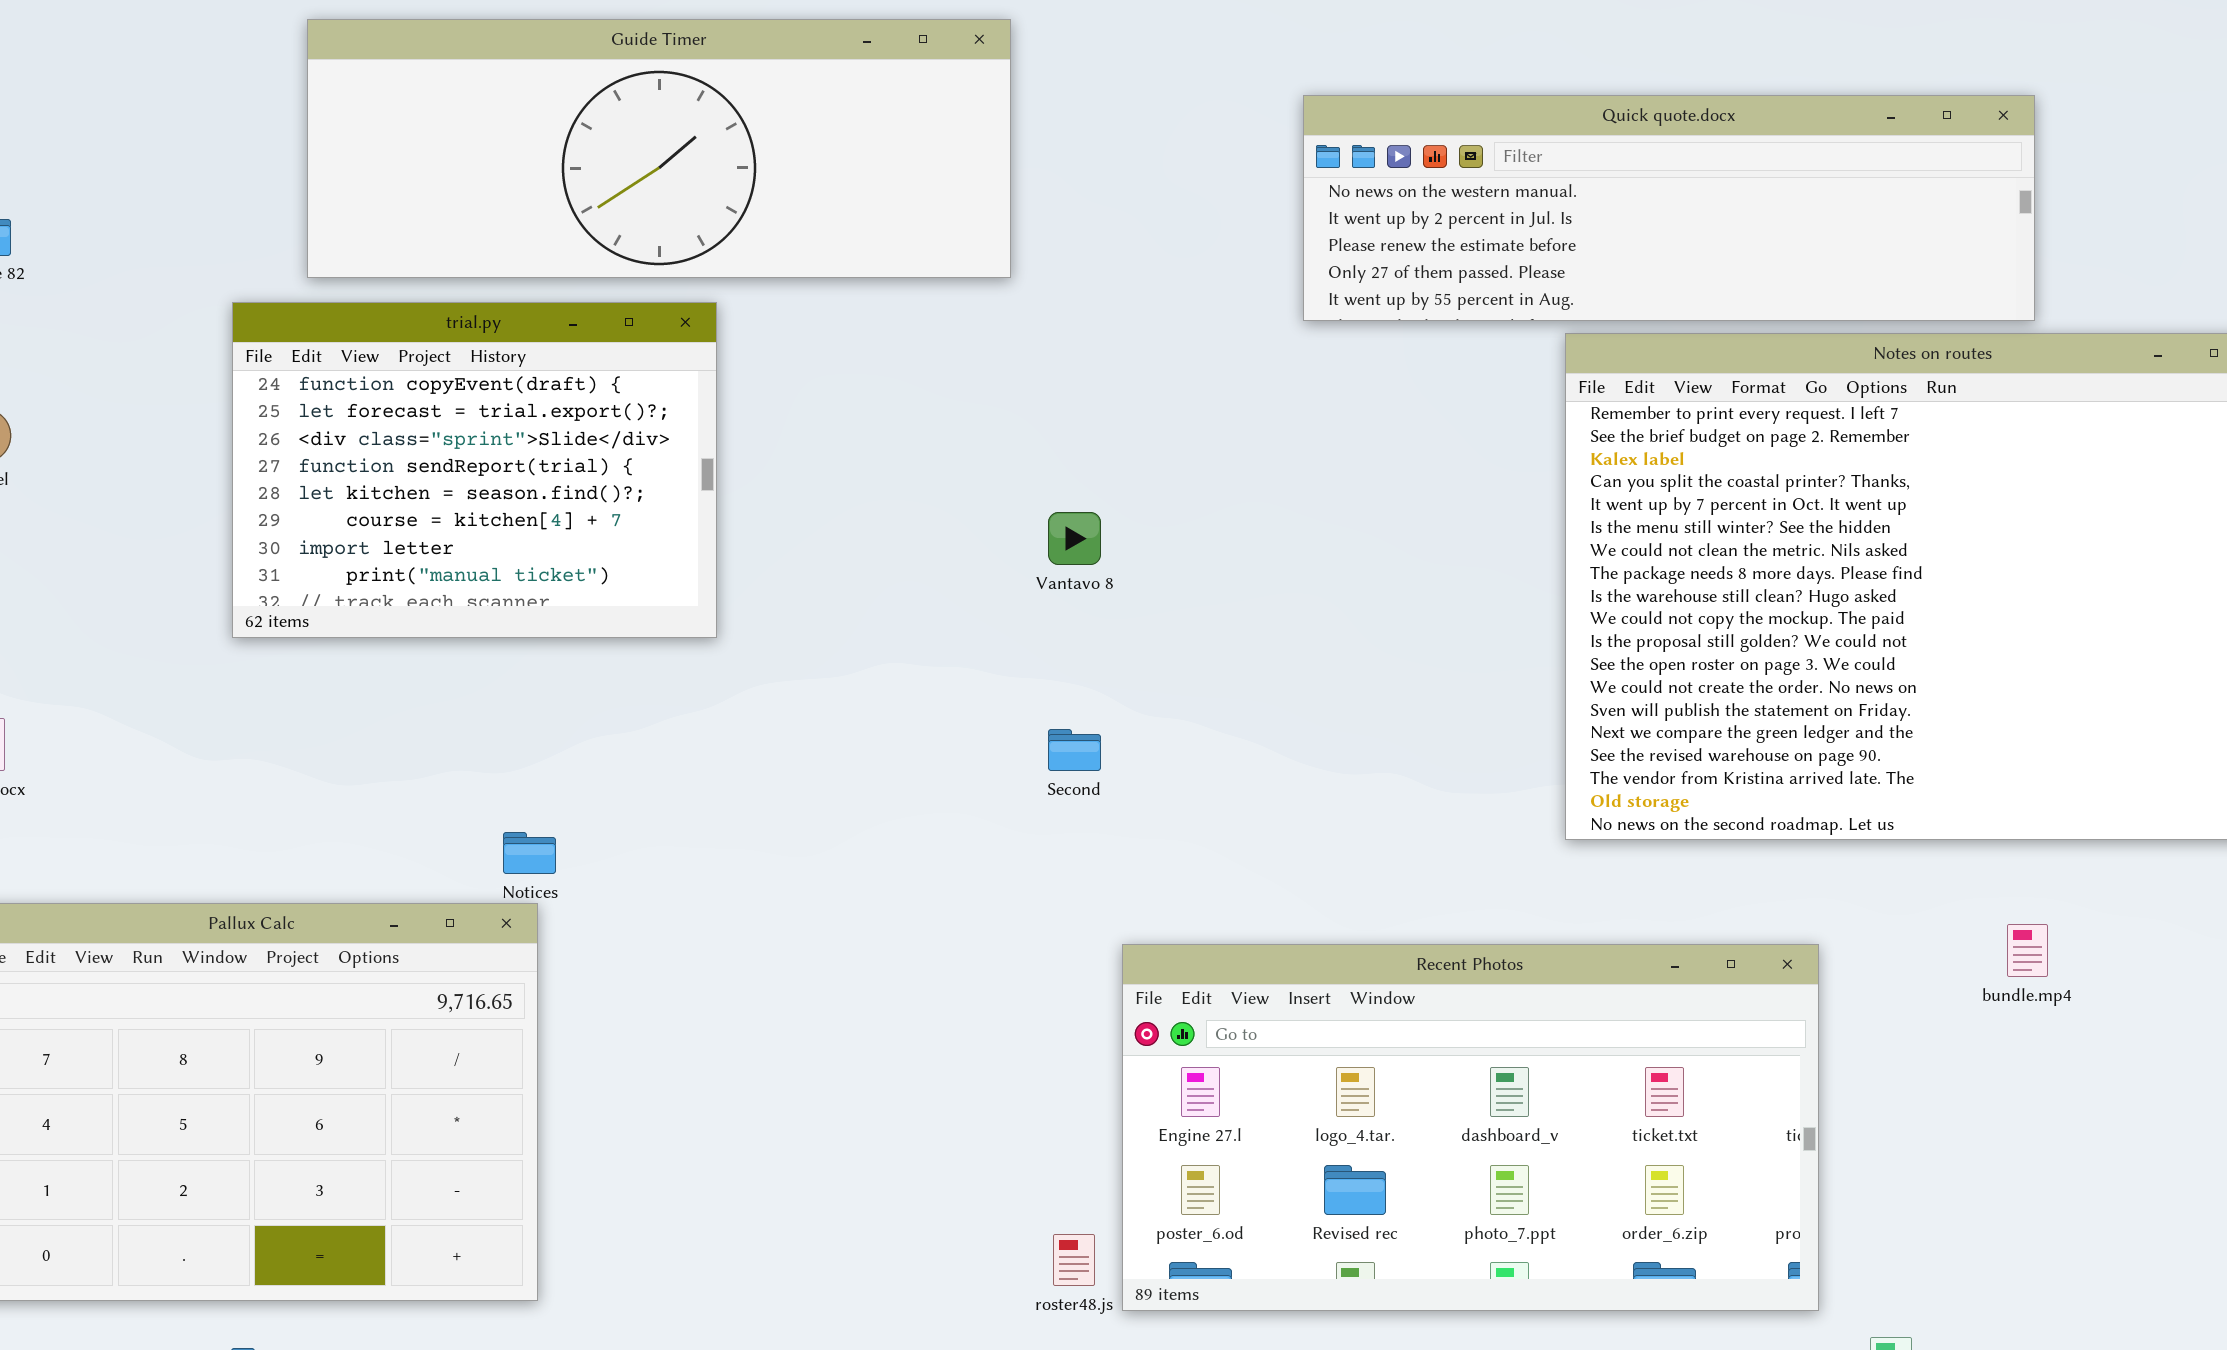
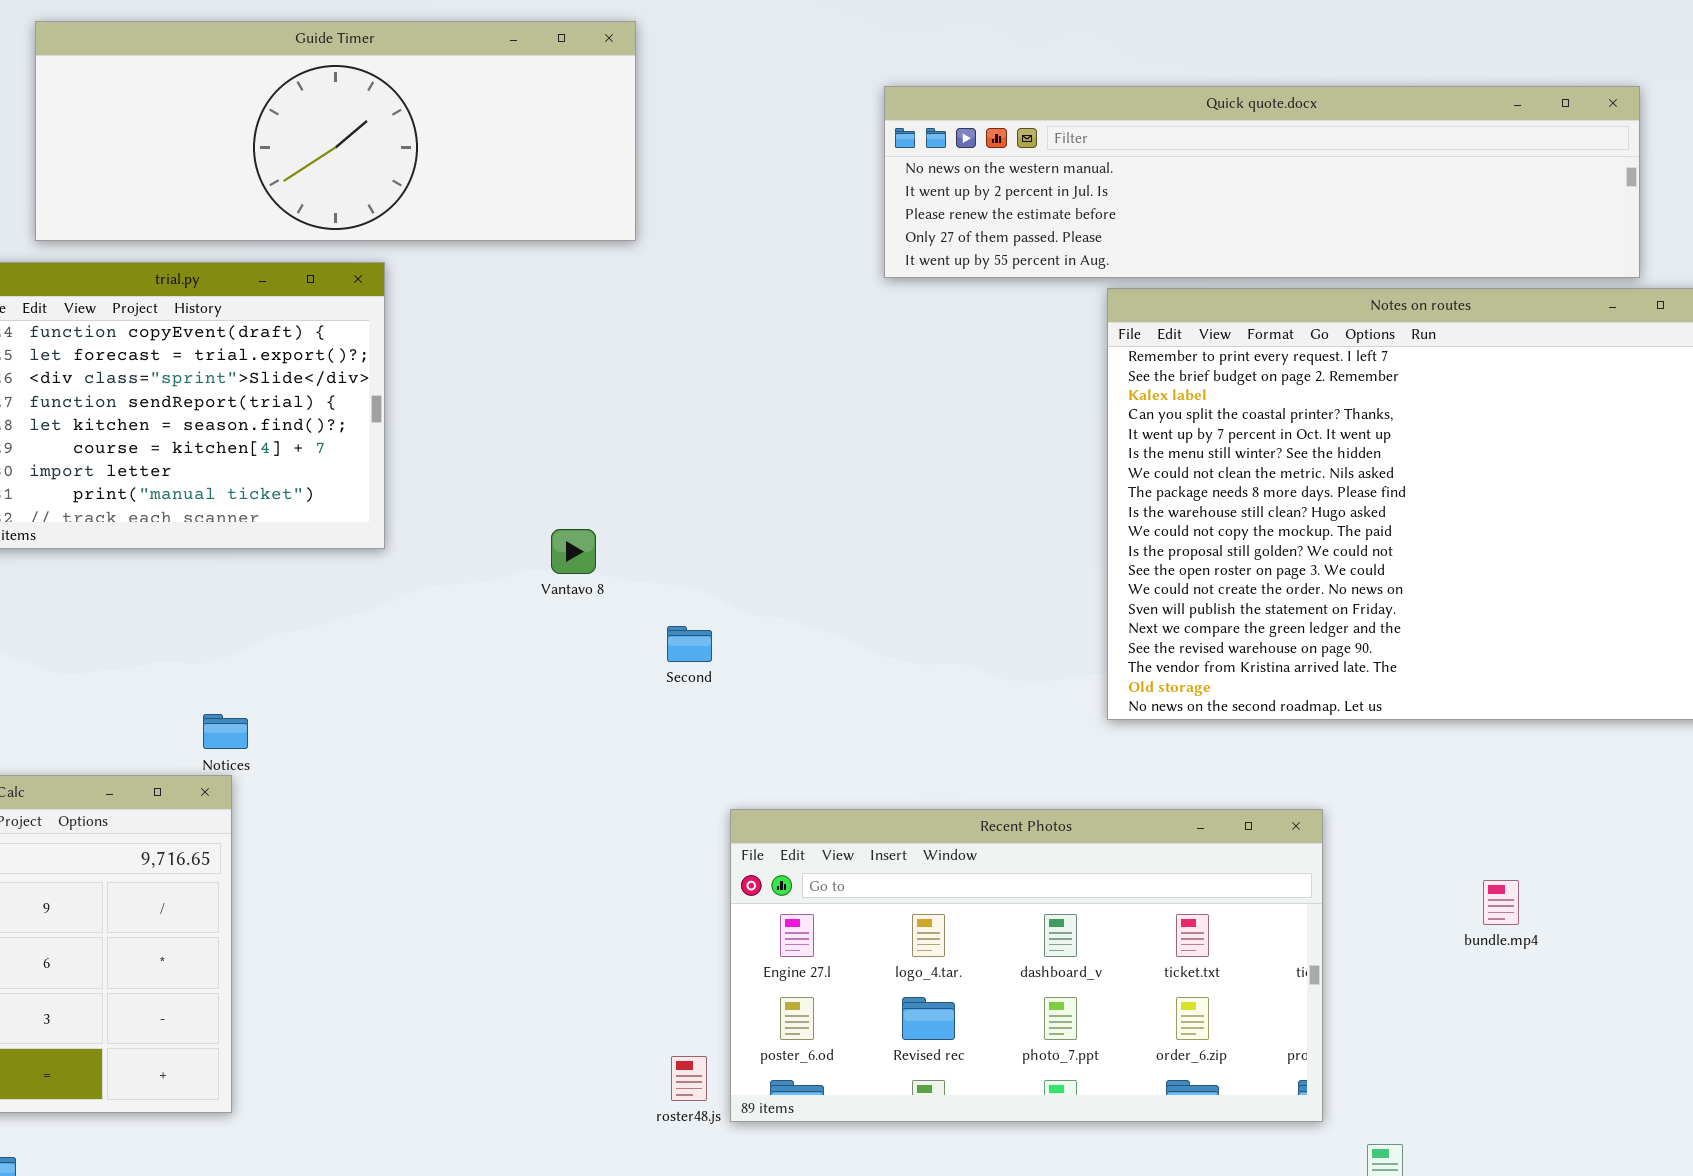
Quick quote.docx: [1303,95,2035,321] -> [884,86,1640,278], resized
Vantavo 8: [1048,512,1101,565] -> [551,529,596,574], moved
bundle.mp4: [2007,924,2048,977] -> [1483,880,1519,925], moved

